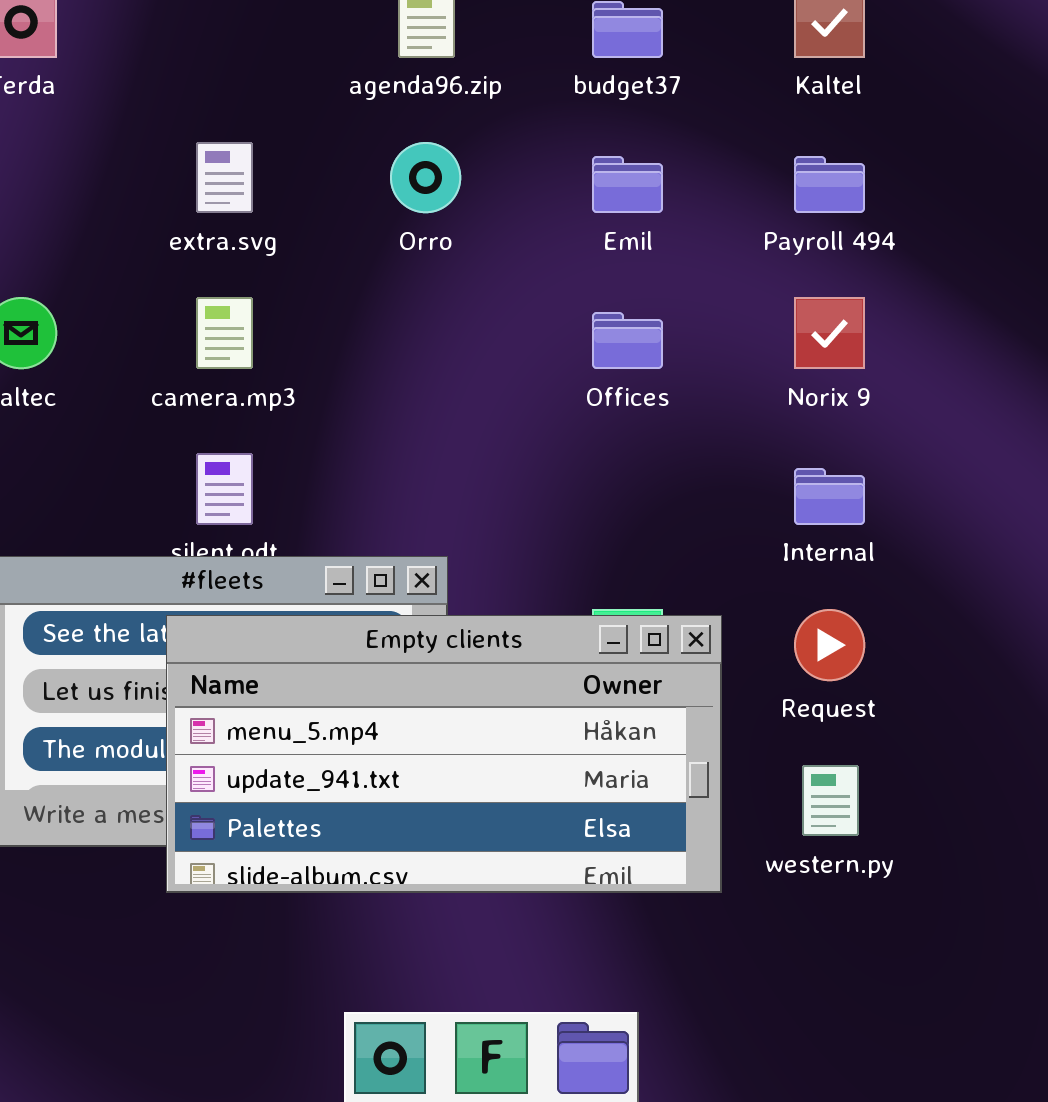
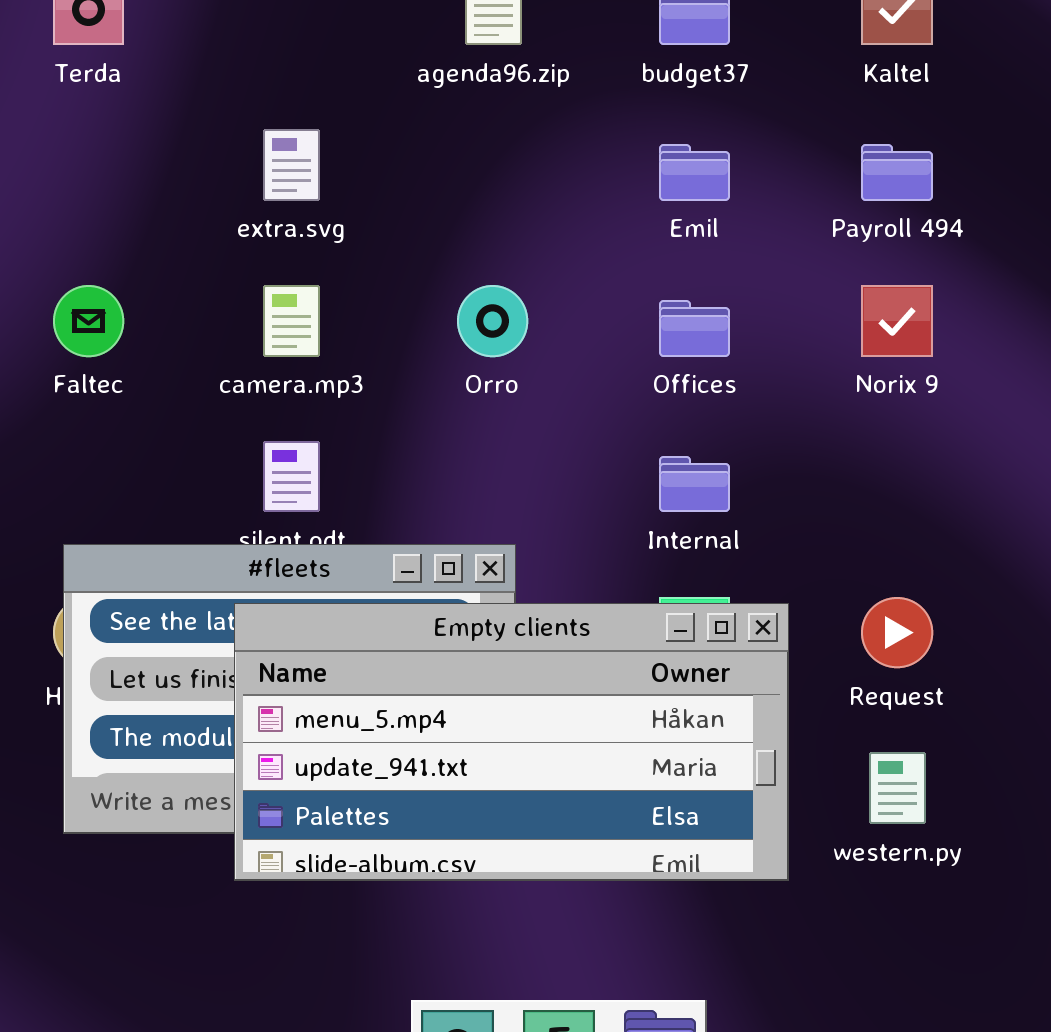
Orro: [390,142,461,213] -> [457,285,528,357], moved
Internal: [794,468,865,525] -> [659,456,730,512], moved

